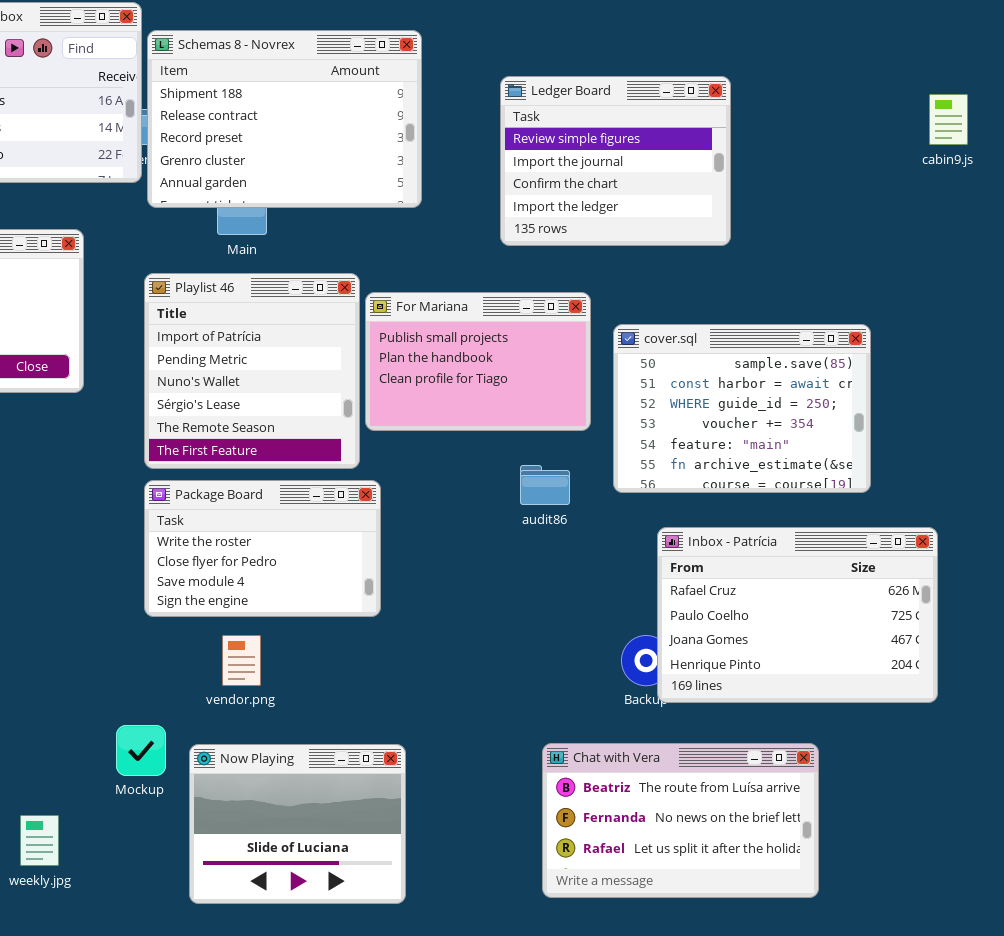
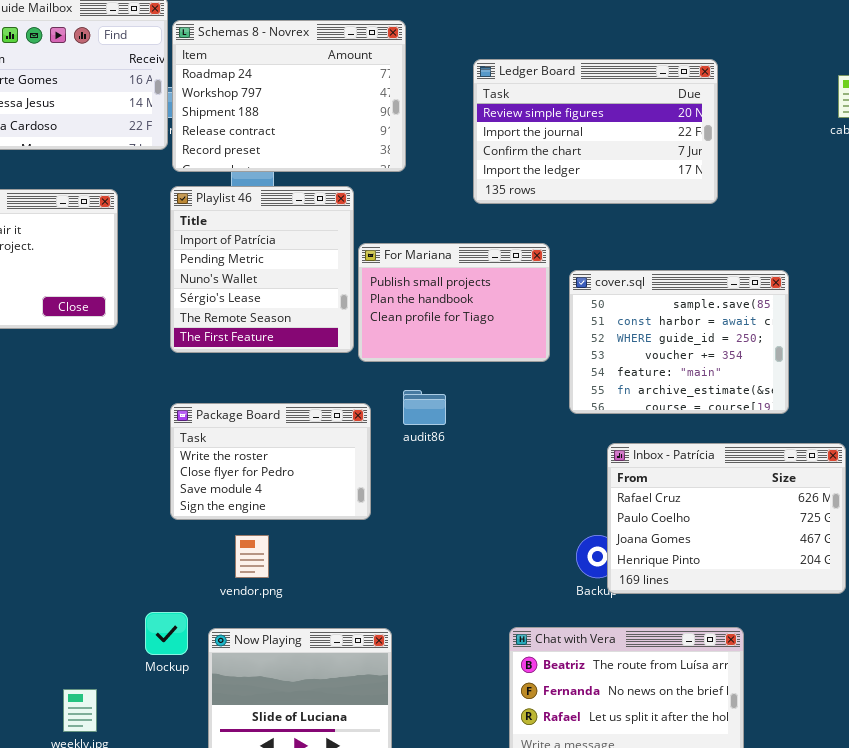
Schemas 8 - Novrex: [147,30,422,208] -> [172,20,406,172], scrolled up 2 rows
Ledger Board: [500,76,731,246] -> [473,59,718,204], resized
Playlist 46: [144,273,360,469] -> [170,186,354,353], moved
audit86: [520,465,570,505] -> [403,390,446,425], moved

